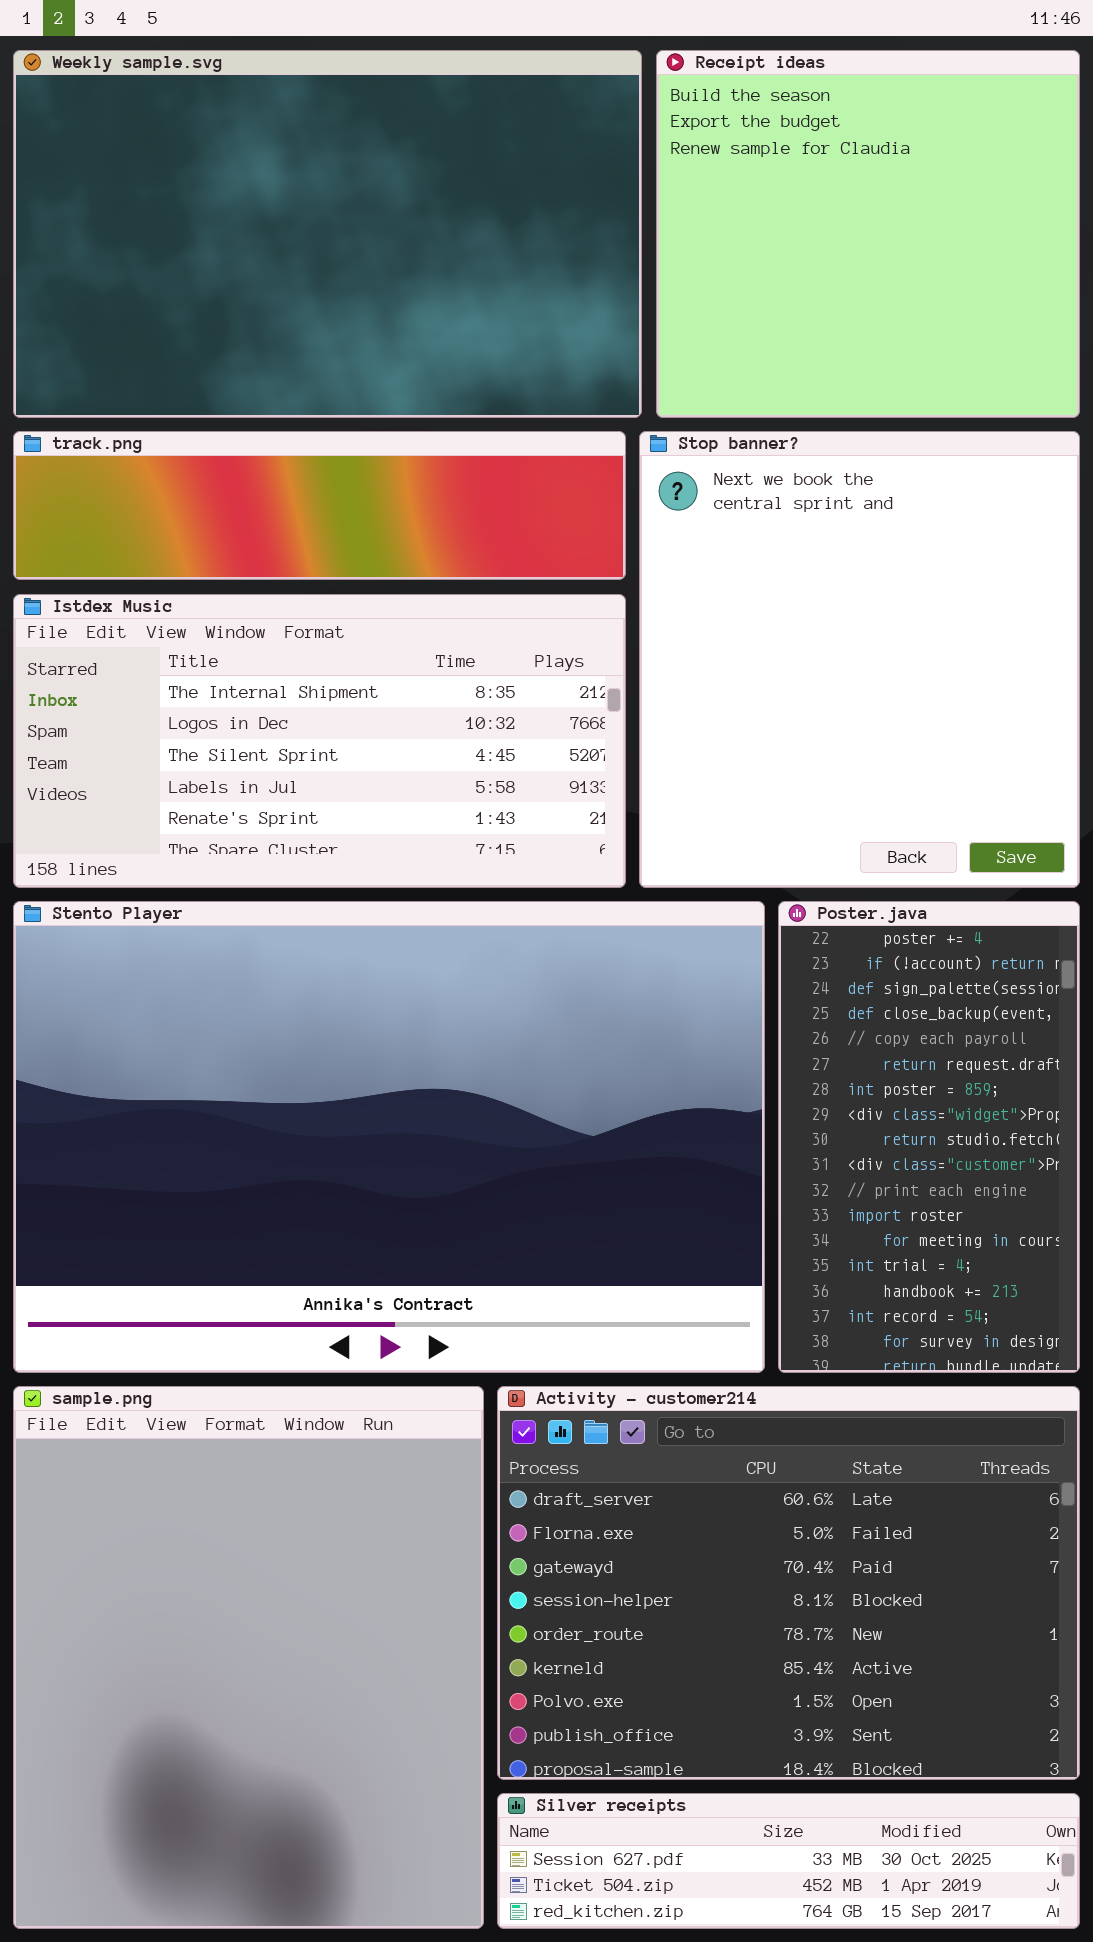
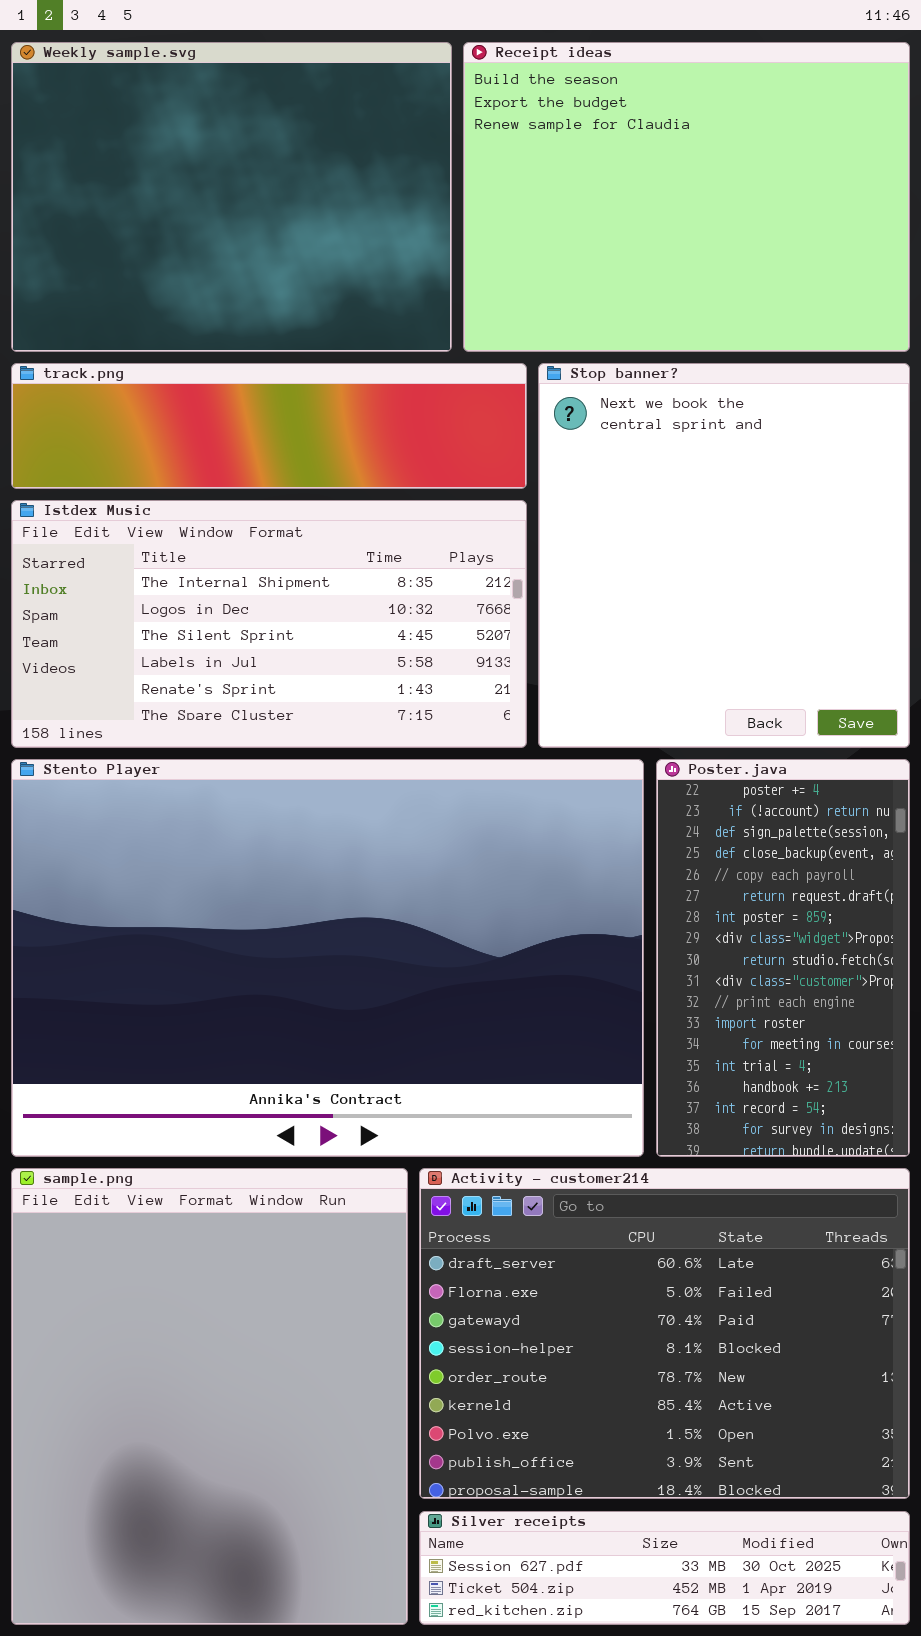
Weekly sample.svg: [13,50,642,418] -> [11,42,452,352], resized
Receipt ideas: [656,50,1080,418] -> [463,42,910,352], resized

